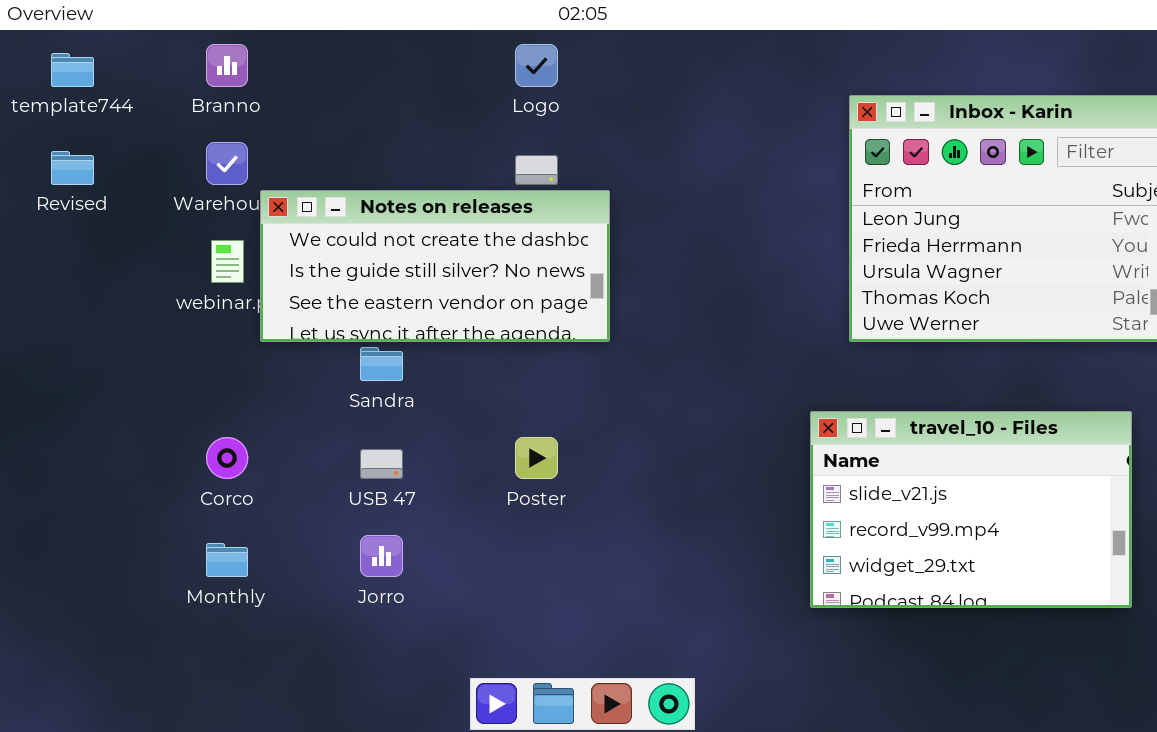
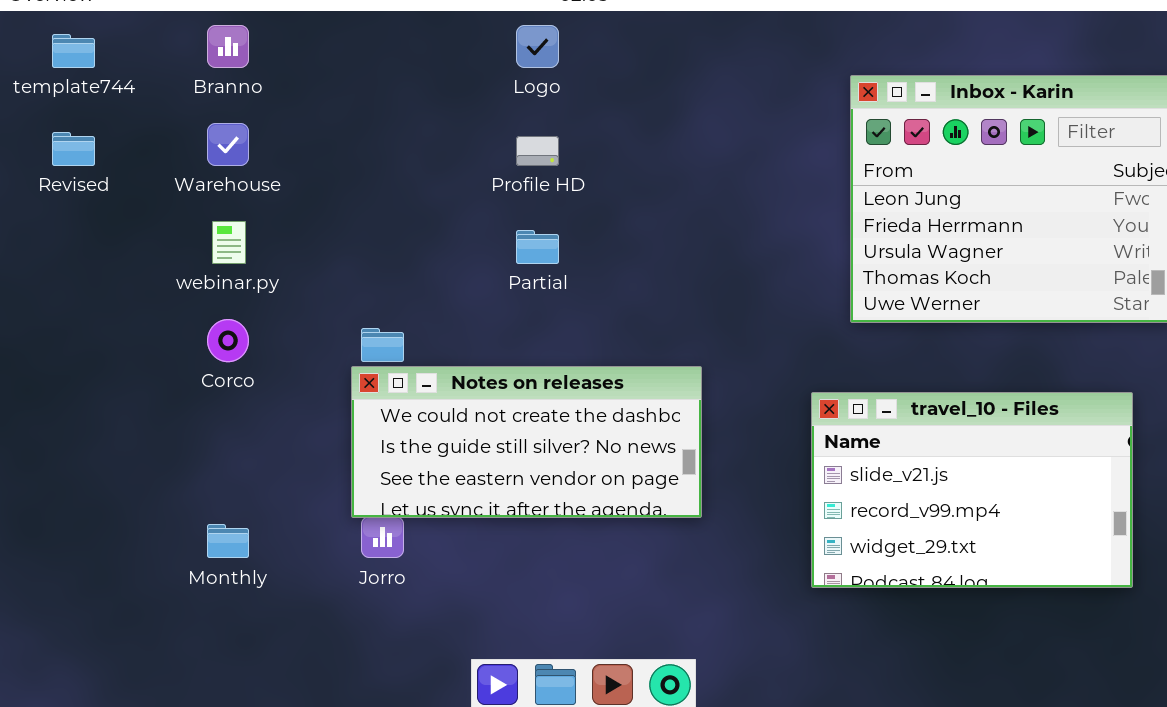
Notes on releases: [260,190,610,342] -> [351,366,702,518], moved
Corco: [206,437,248,479] -> [207,319,249,362], moved

